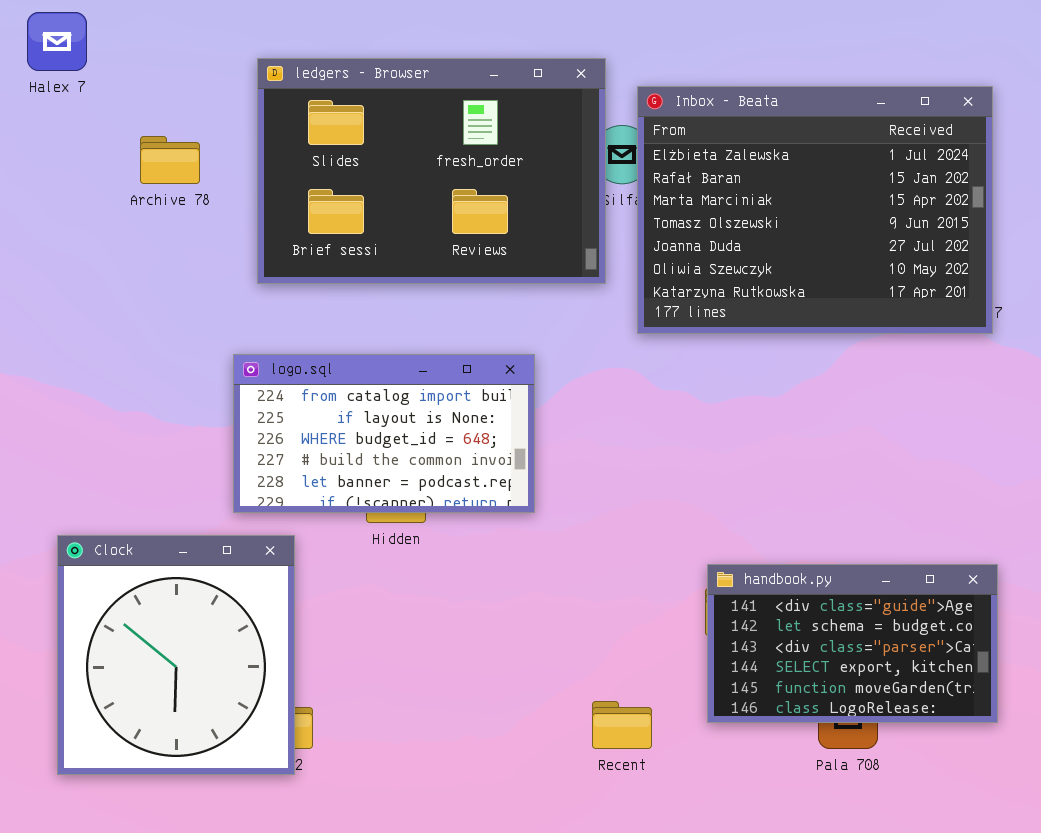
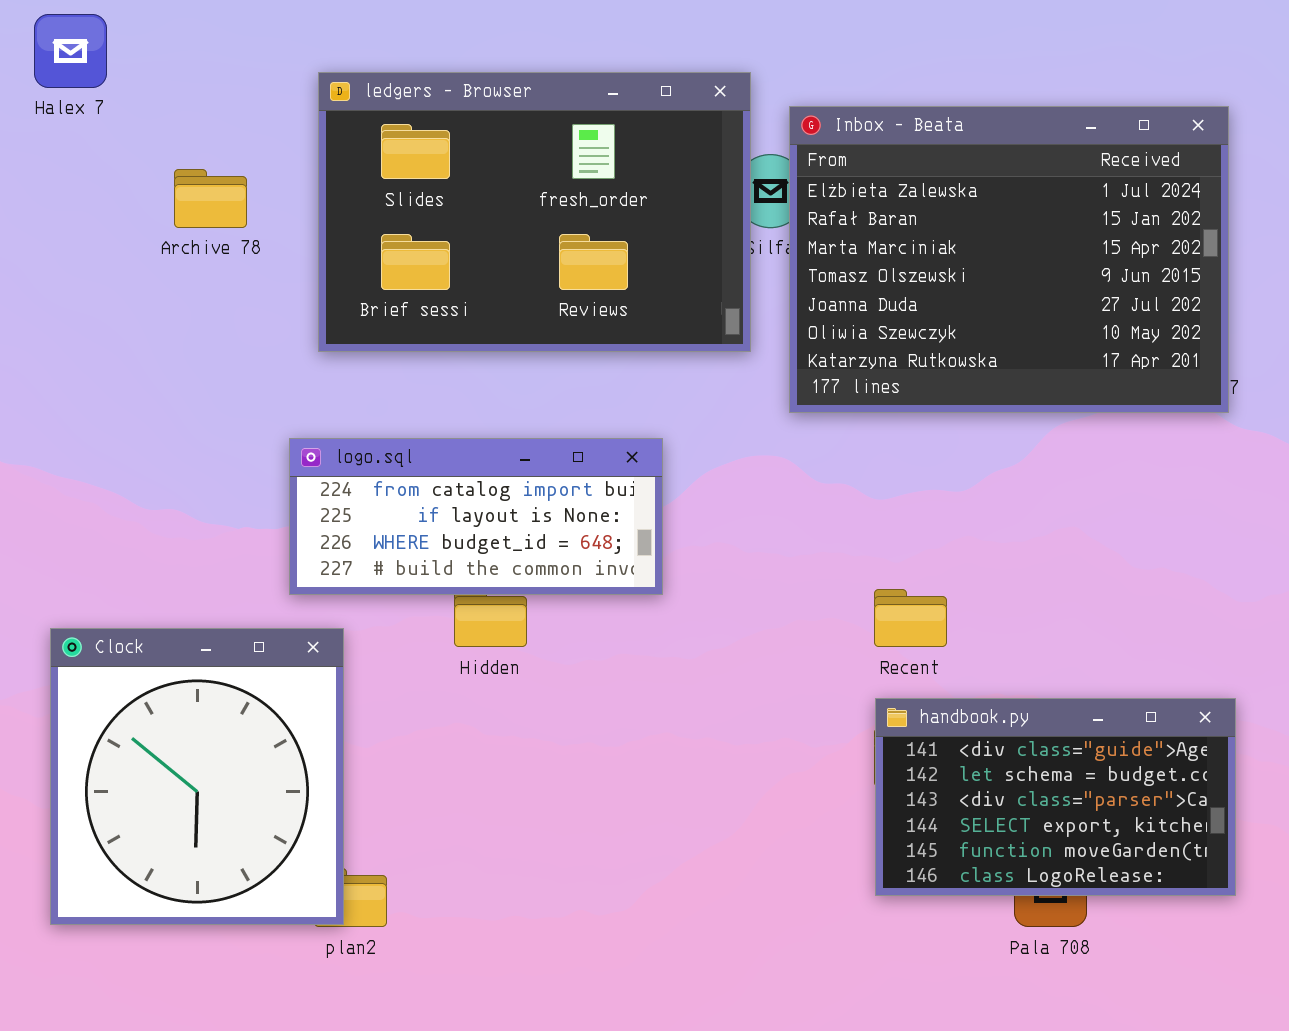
logo.sql: [233,354,535,513] -> [289,438,663,595], resized
Clock: [57,535,295,775] -> [50,628,344,925], moved
Recent: [592,701,652,749] -> [874,589,947,647], moved

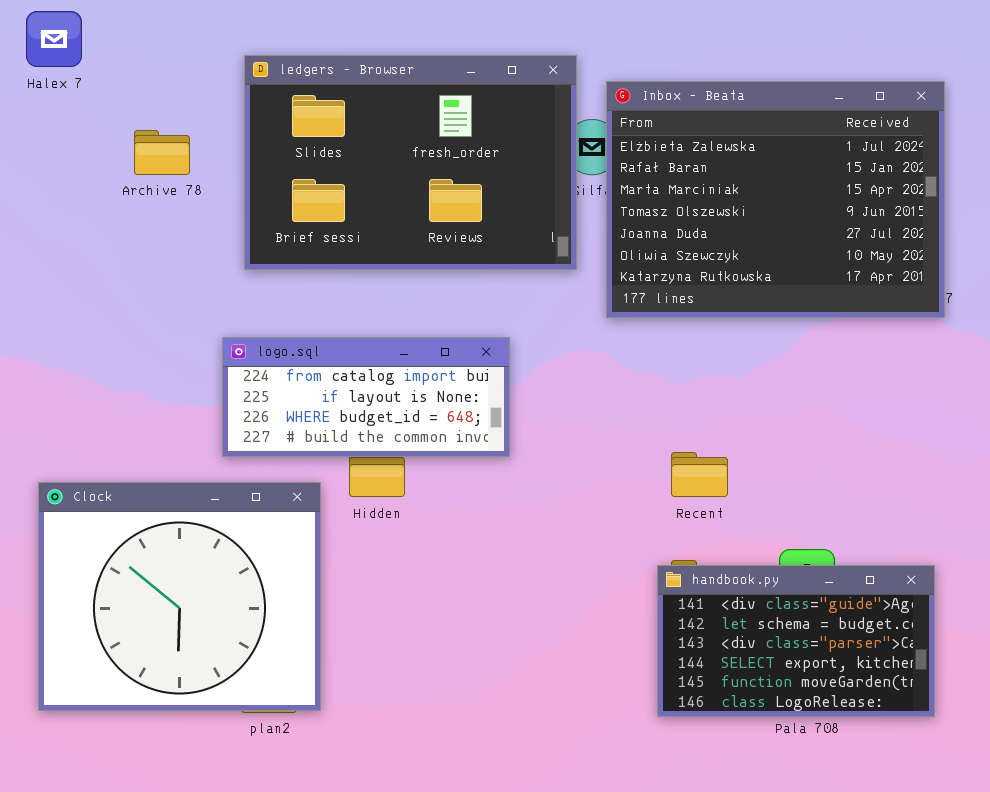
Clock: [50,628,344,925] -> [38,482,321,711], resized
handbook.py: [875,698,1236,896] -> [657,565,935,717], moved

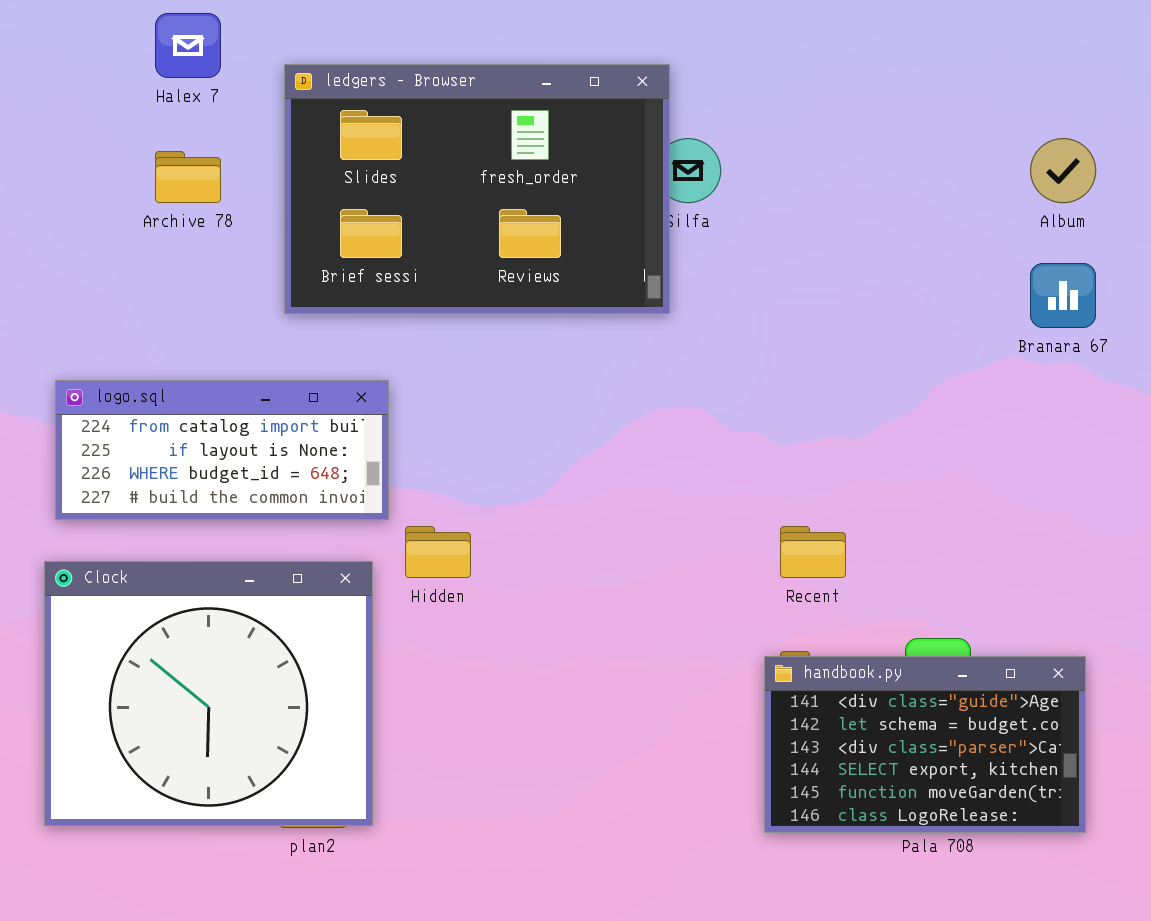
Halex 7: [26,11,82,67] -> [155,13,221,78], moved
Inbox - Beata: [606,81,945,318] -> none, closed
logo.sql: [222,337,510,457] -> [55,380,389,520], moved

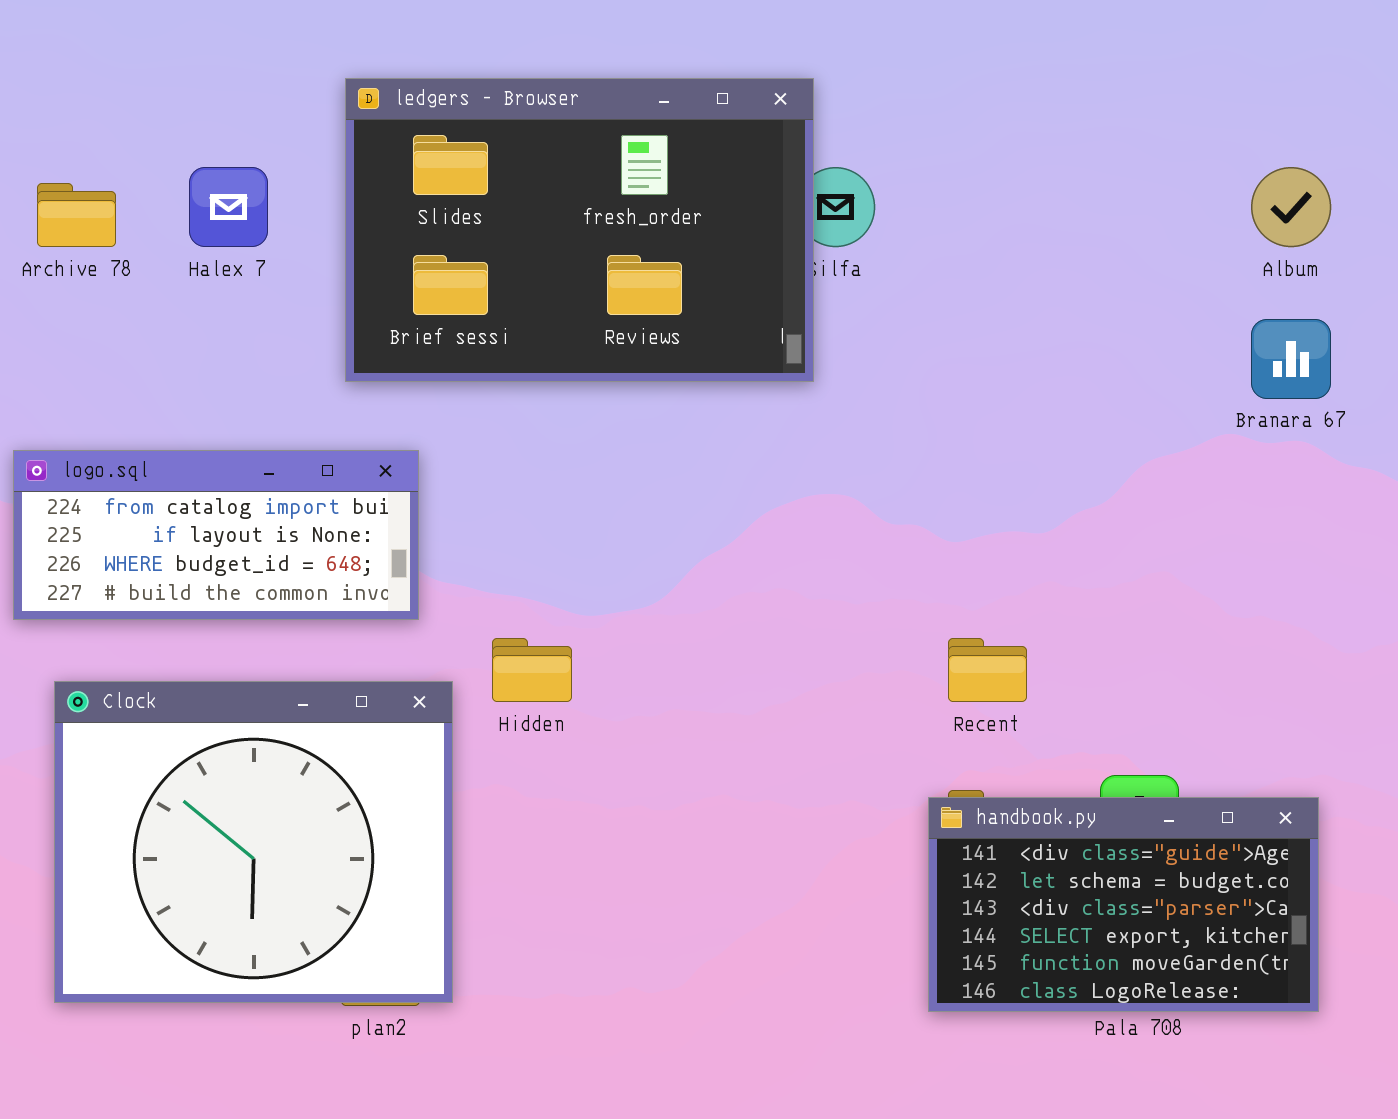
Halex 7: [155,13,221,78] -> [189,167,268,247], moved
Archive 78: [155,151,221,203] -> [37,183,116,247], moved
logo.sql: [55,380,389,520] -> [13,450,419,620], moved

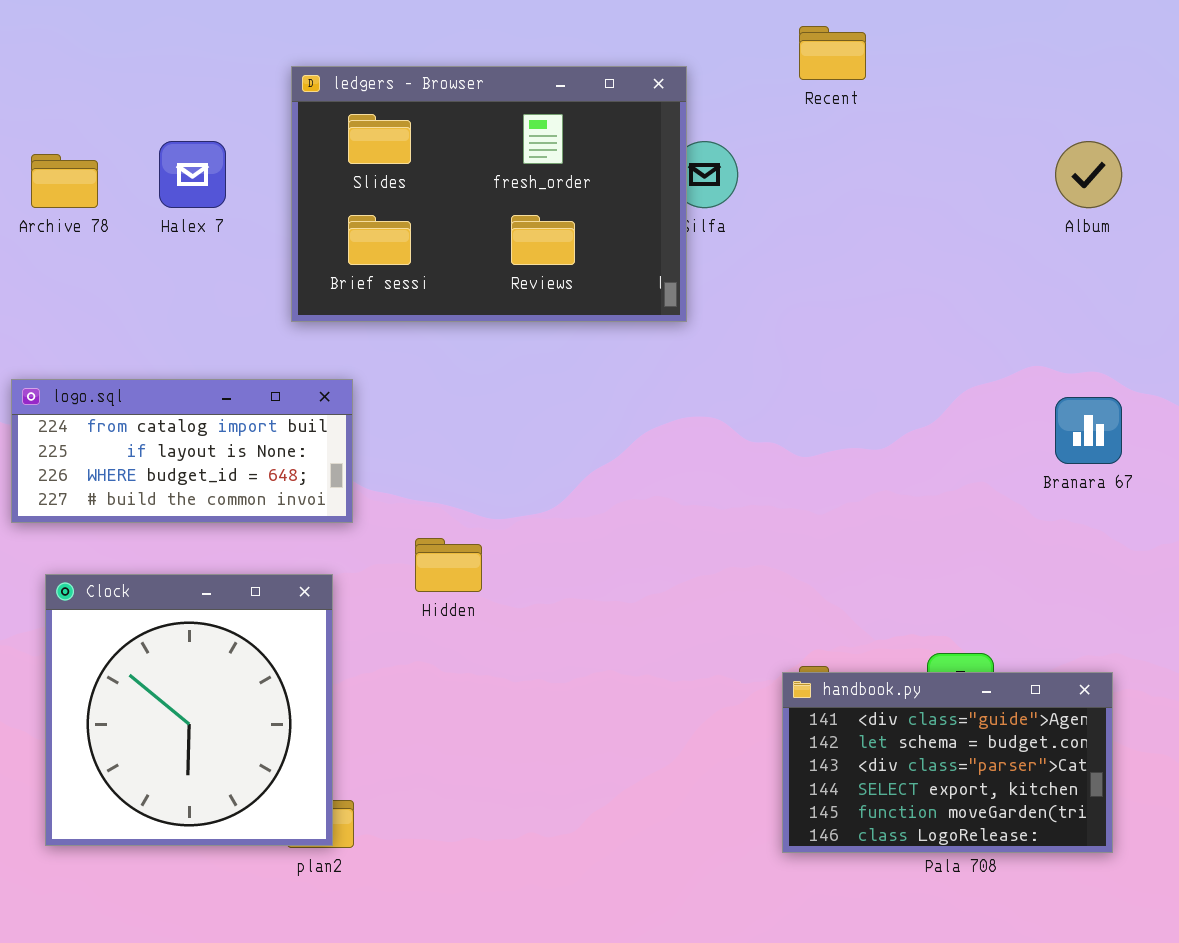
Branara 67: [1251,319,1331,399] -> [1055,397,1122,464], moved
Recent: [948,638,1027,702] -> [799,26,866,80], moved
Clock: [54,681,453,1003] -> [45,574,333,846], resized

